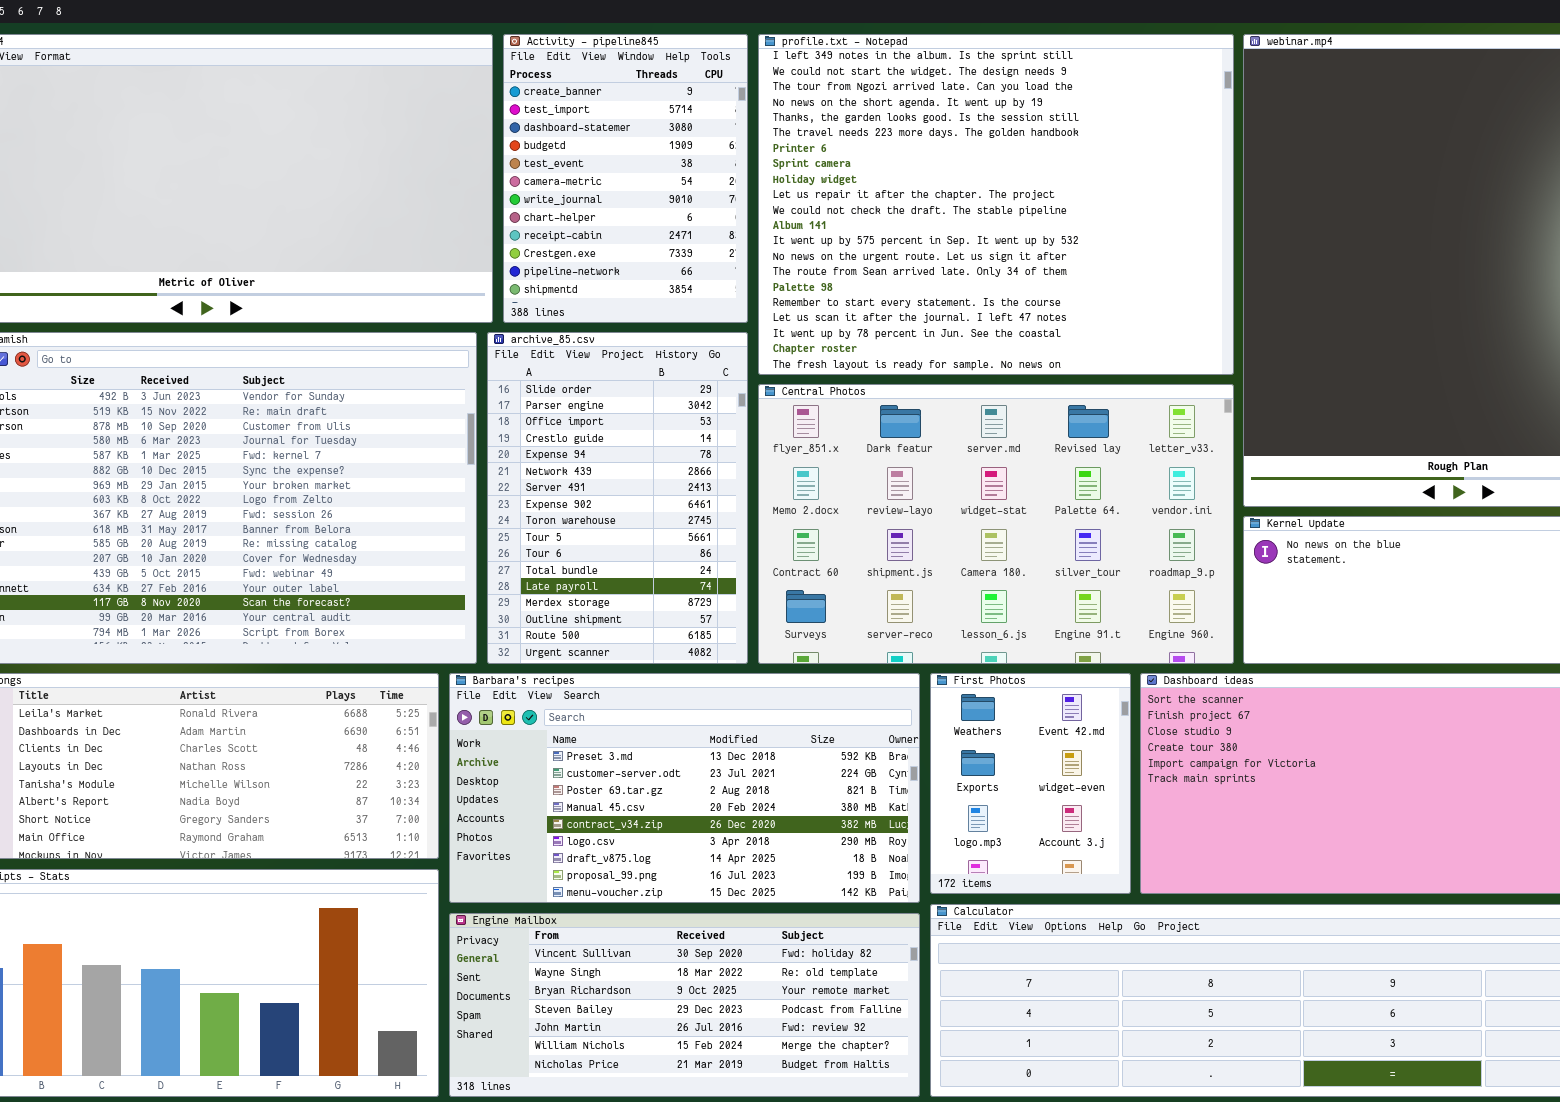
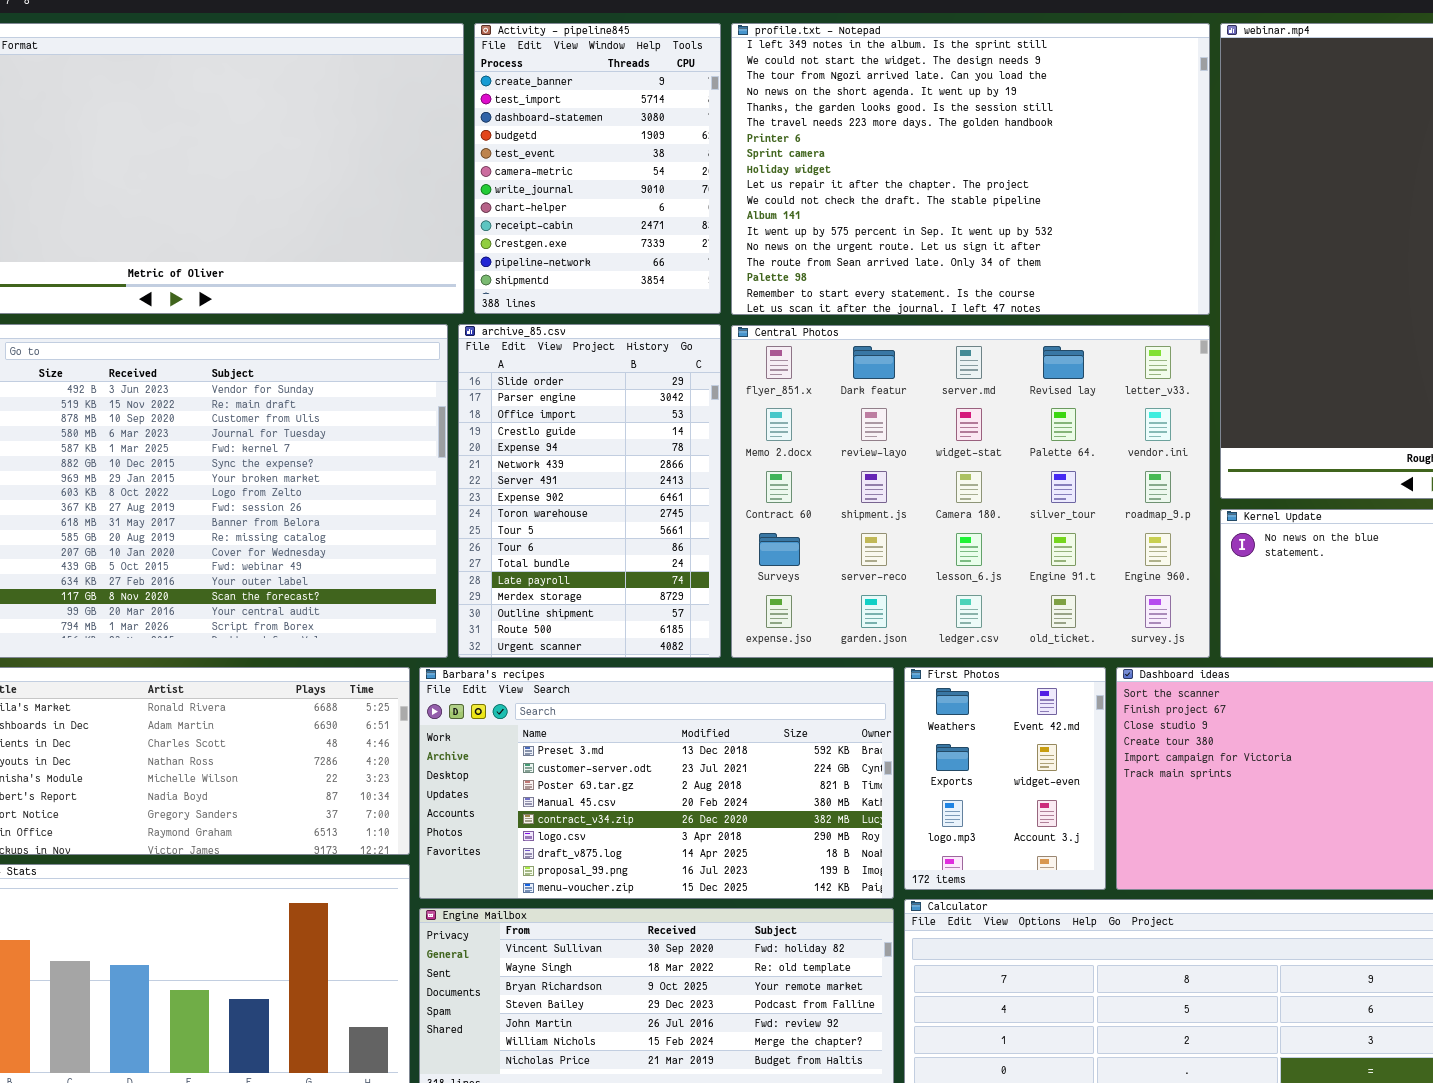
profile.txt - Notepad: [758,34,1234,375] -> [731,23,1210,315], resized
Central Photos: [758,384,1234,664] -> [731,325,1210,658], resized

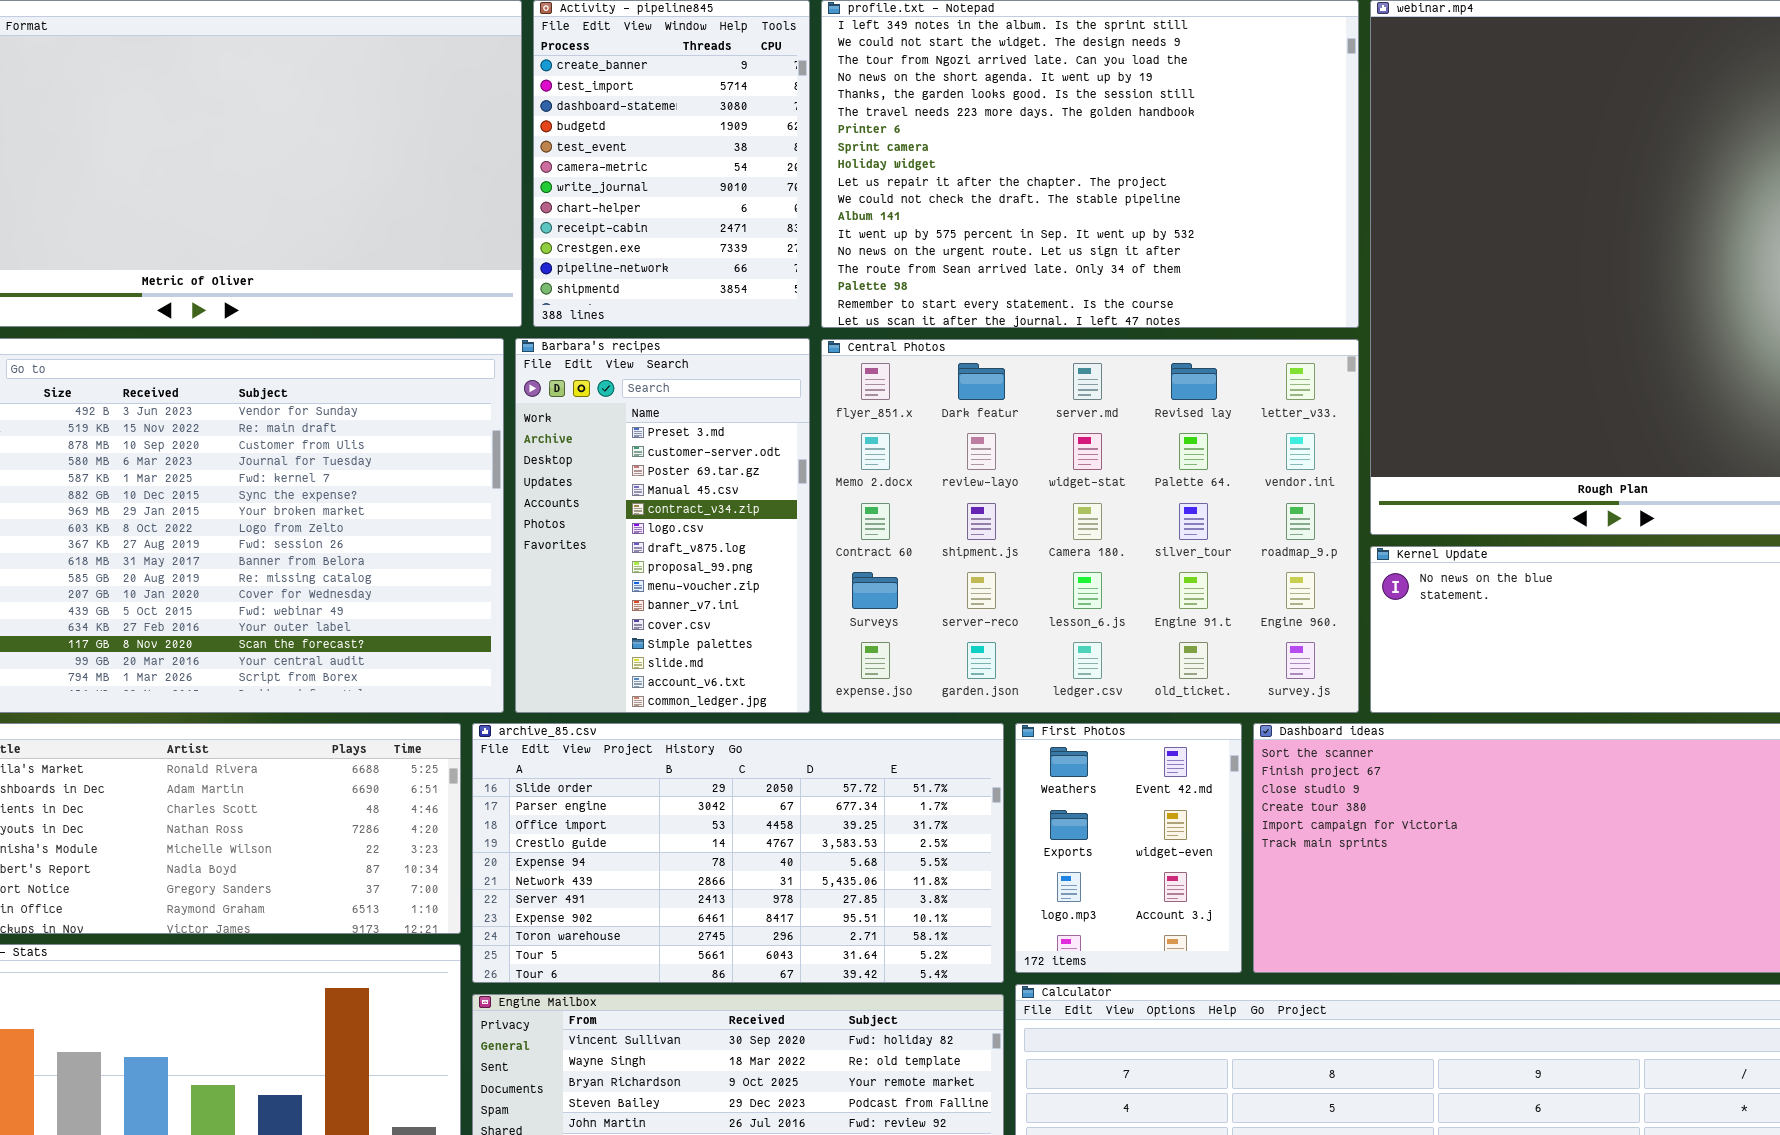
archive_85.csv: [458,324,721,658] -> [472,723,1004,983], moved, resized
Barbara's recipes: [419,667,894,899] -> [515,338,810,713], moved, resized

